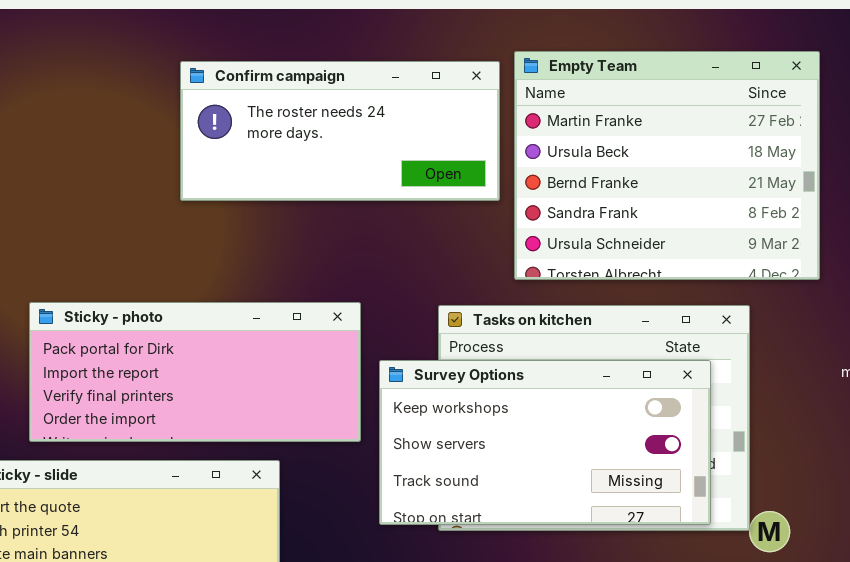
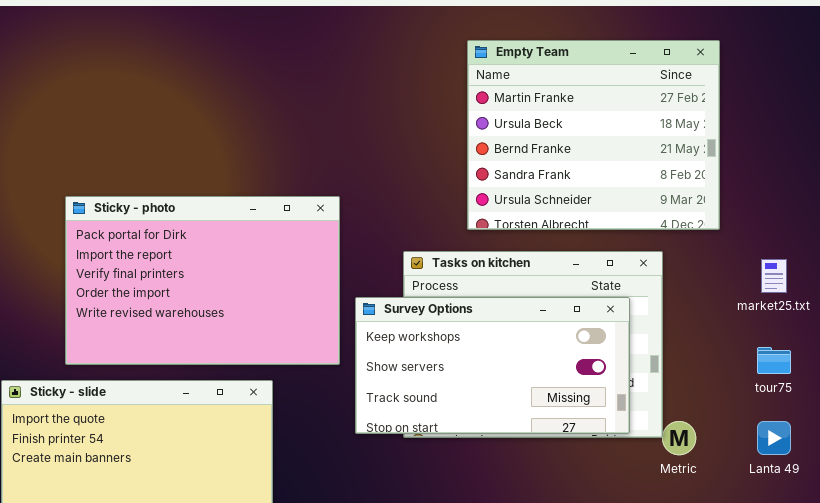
Confirm campaign: [180,61,500,201] -> none, closed
Sticky - photo: [29,302,361,442] -> [65,196,340,365], resized

